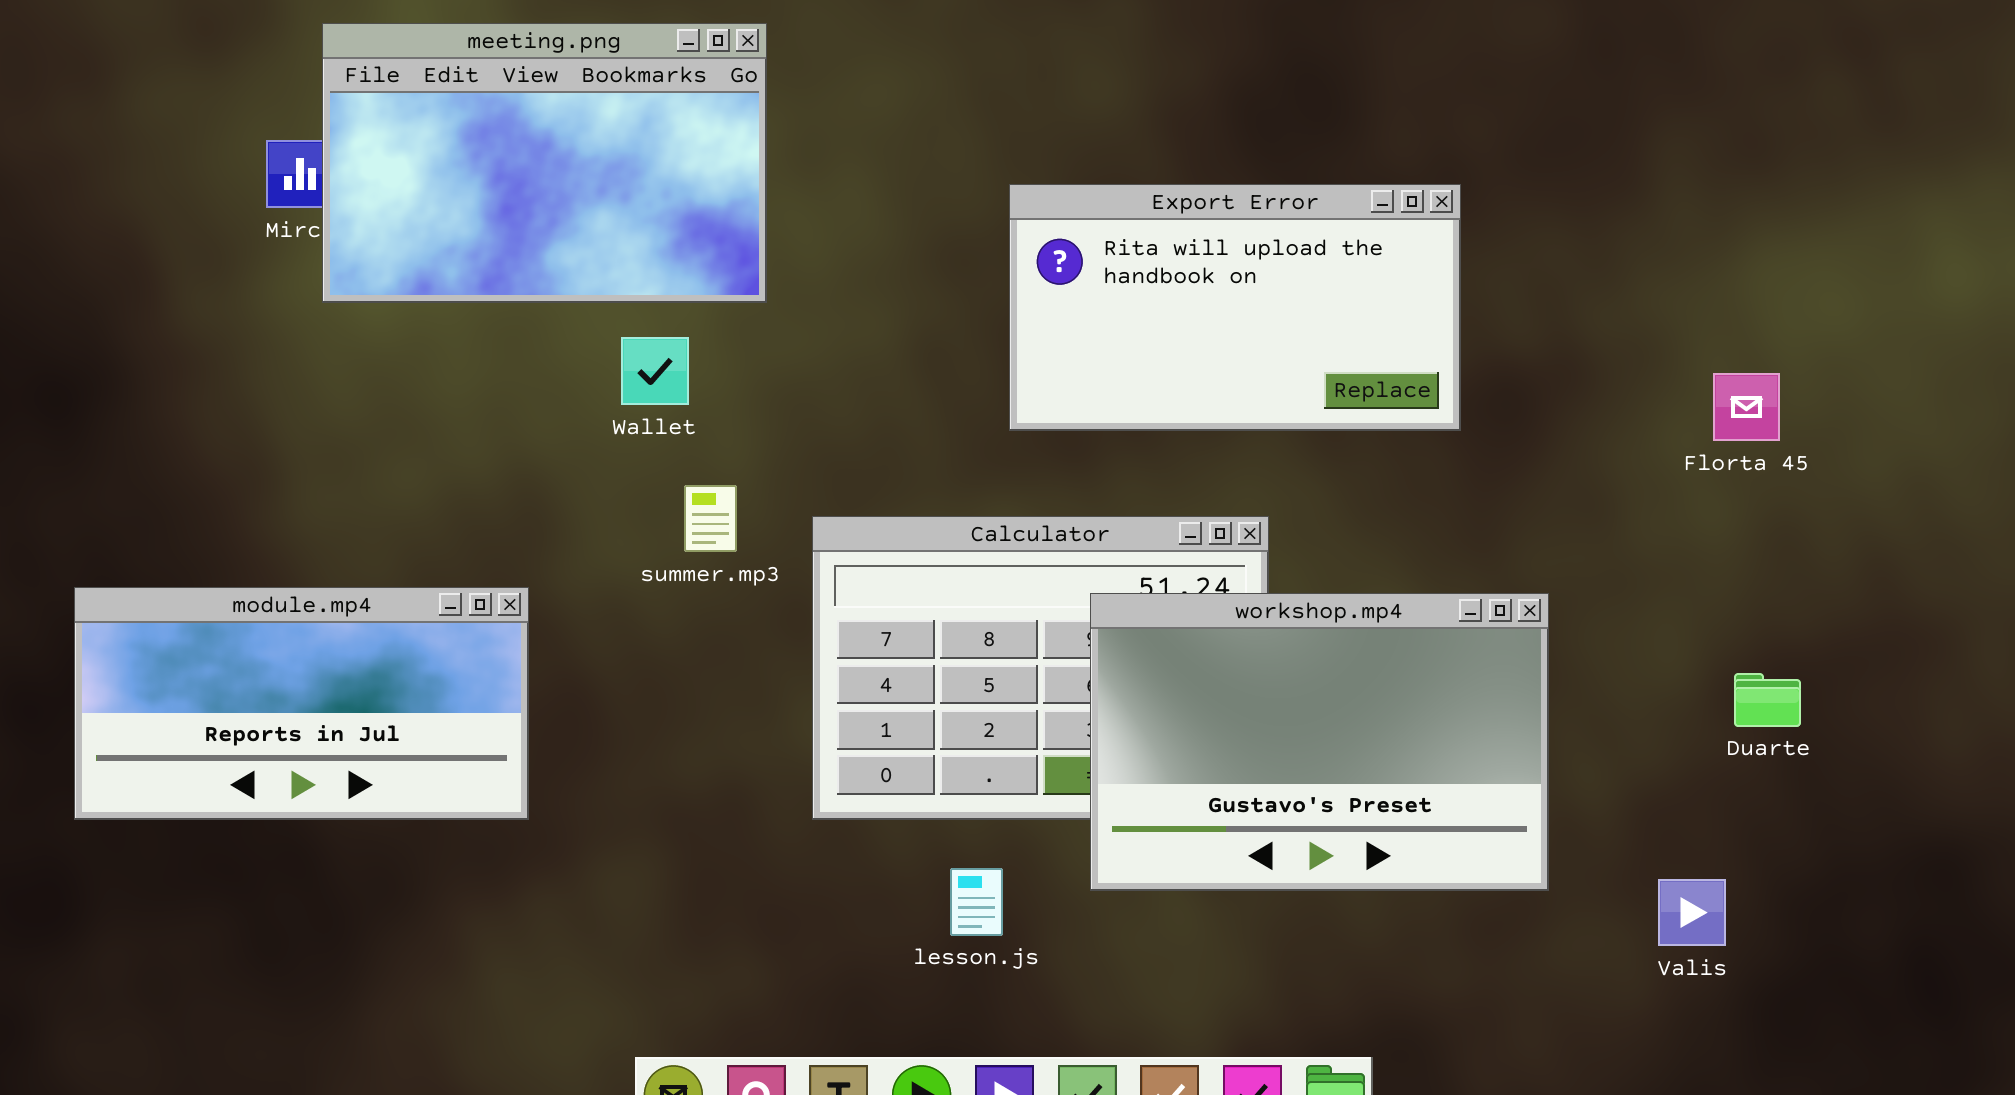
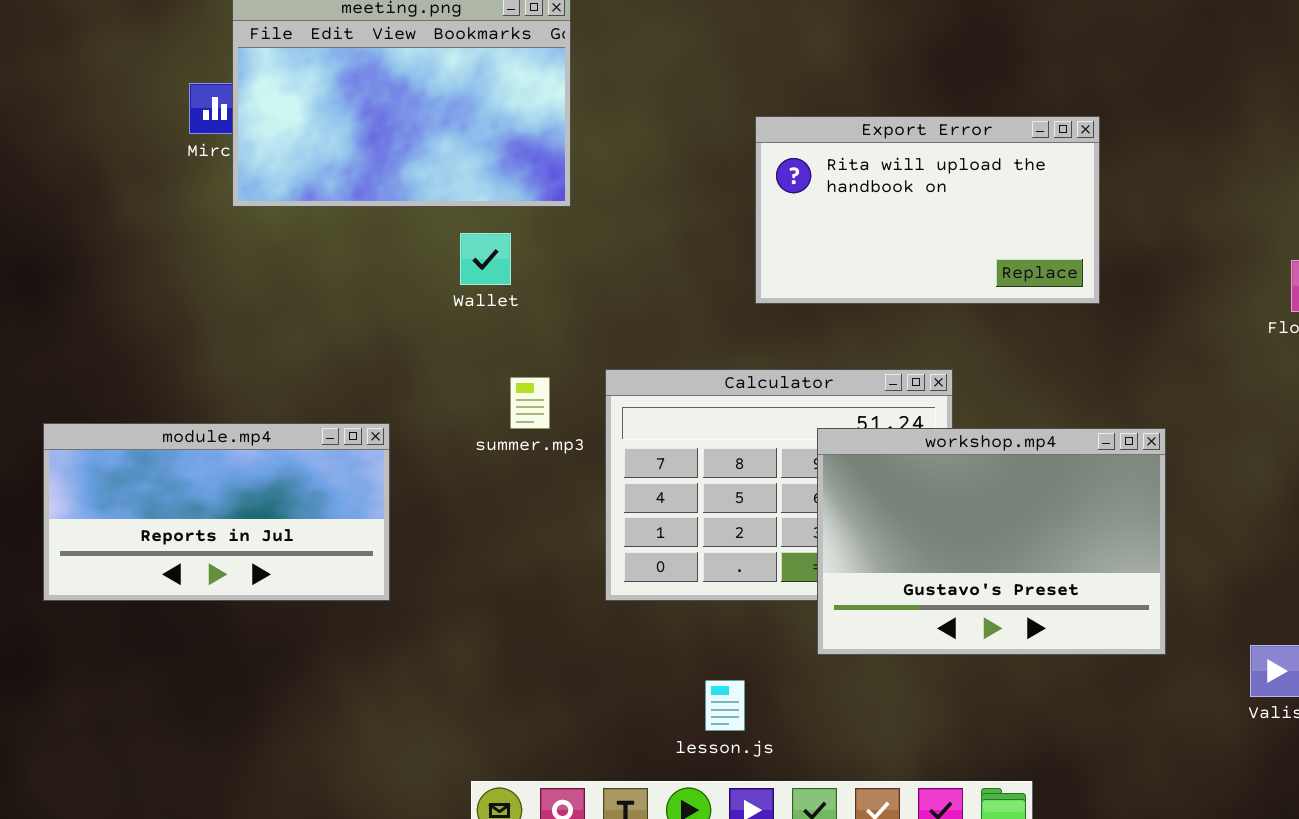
summer.mp3: [684,485,737,552] -> [510,377,550,429], moved
lesson.js: [950,868,1003,936] -> [705,680,745,731], moved

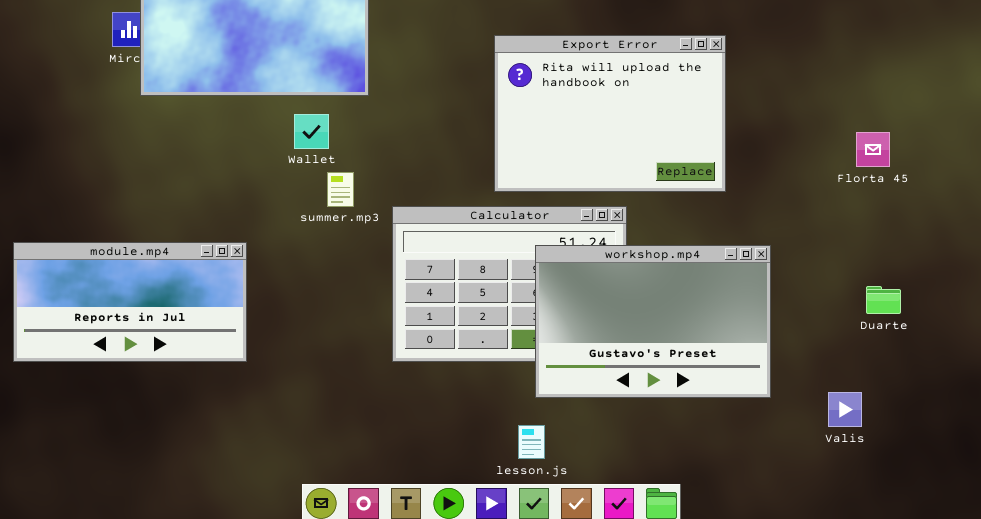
Export Error: [755,116,1100,304] -> [494,35,726,192], resized
summer.mp3: [510,377,550,429] -> [327,172,354,207], moved
lesson.js: [705,680,745,731] -> [518,425,545,459], moved

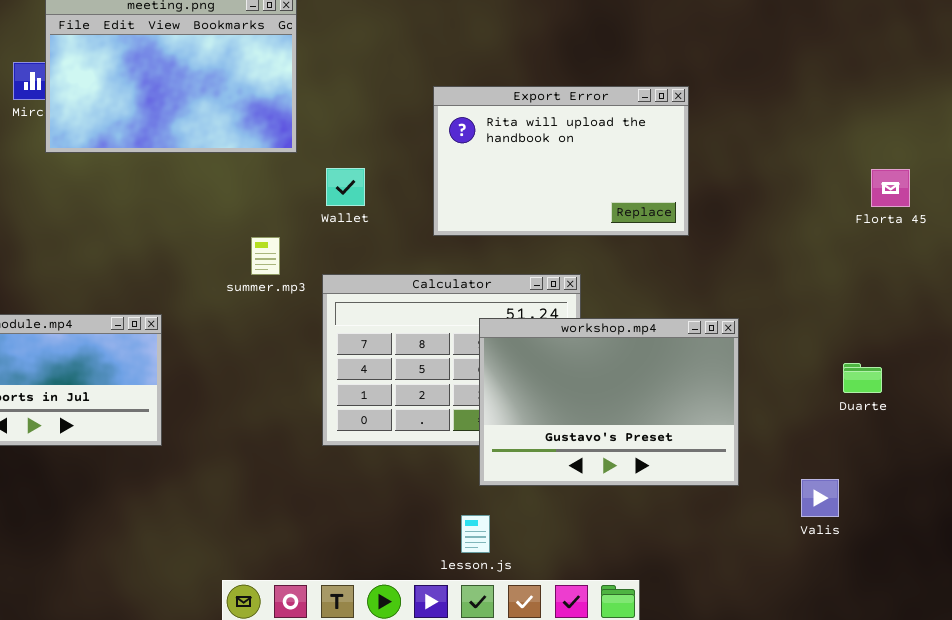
Export Error: [494,35,726,192] -> [433,86,689,236], resized
Wallet: [294,114,329,149] -> [326,168,365,206], moved
Florta 45: [856,132,890,167] -> [871,169,910,207], moved

